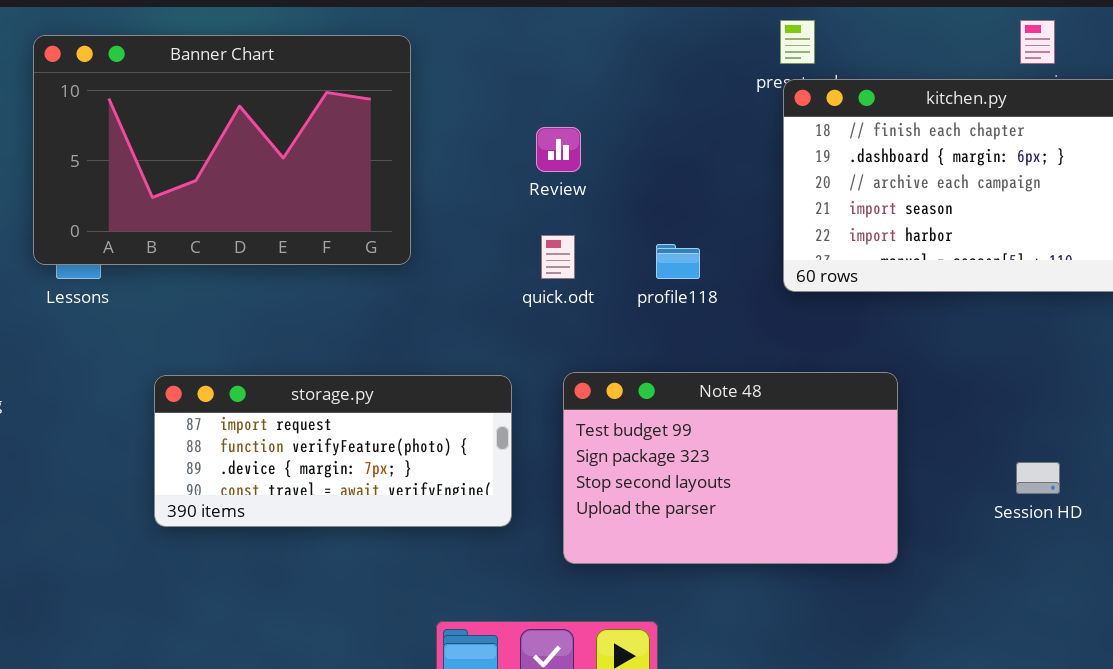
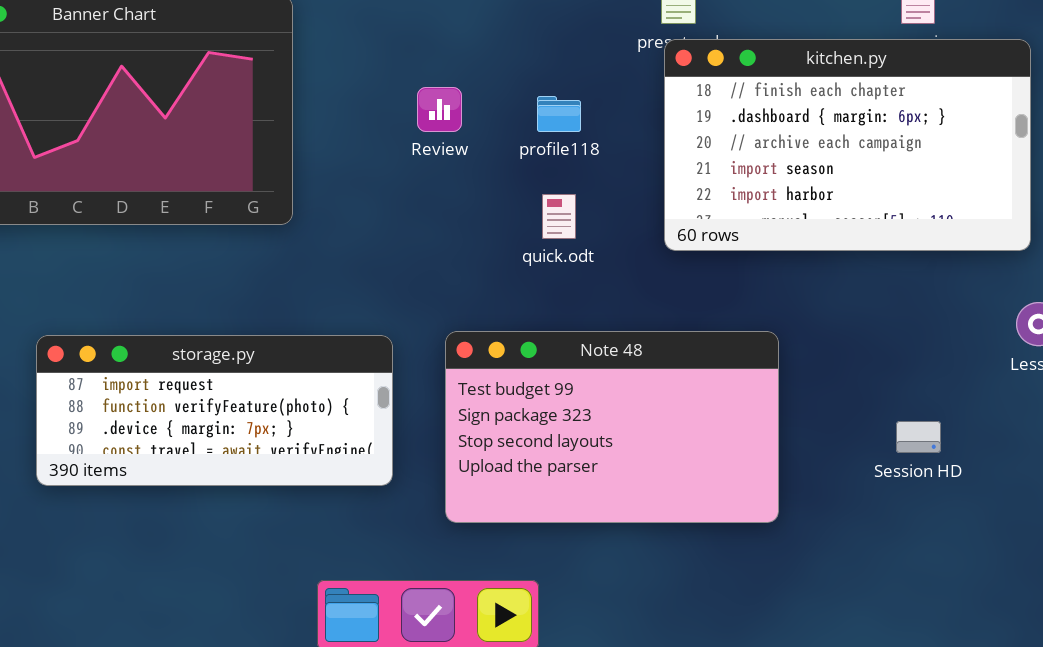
quick.odt: [541,235,575,279] -> [542,194,576,239], moved
profile118: [656,244,700,279] -> [537,96,581,132], moved

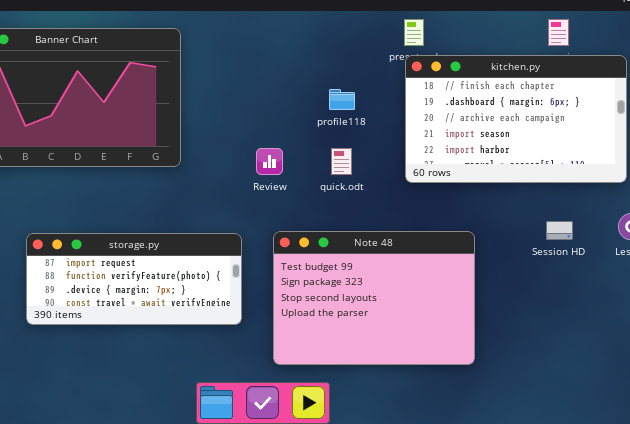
Review: [417,87,462,132] -> [256,148,283,175], moved
Note 48: [445,331,779,523] -> [273,231,475,365], resized
Session HD: [896,421,941,453] -> [546,221,573,240], moved

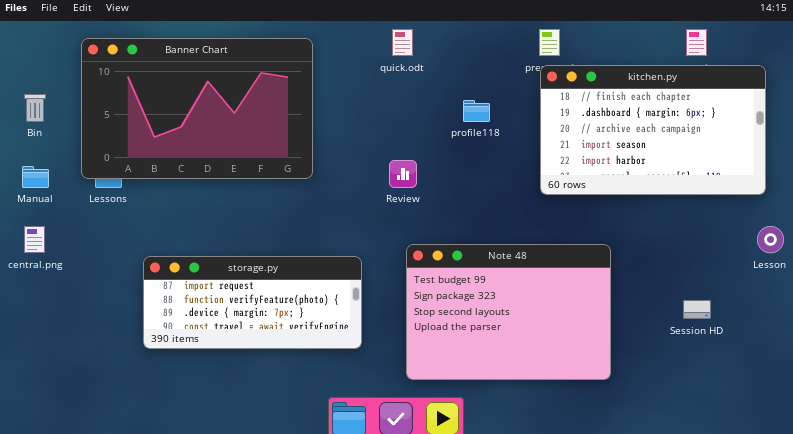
quick.odt: [331,148,352,175] -> [392,29,413,56], moved
Session HD: [546,221,573,240] -> [683,300,711,319], moved
storage.py: [26,233,242,325] -> [143,256,362,349], moved

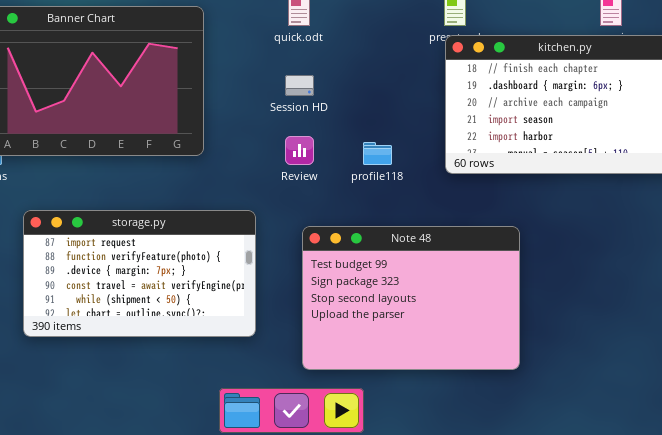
profile118: [463,100,490,122] -> [363,142,392,165], moved
storage.py: [143,256,362,349] -> [23,210,256,337], resized
Session HD: [683,300,711,319] -> [285,75,314,96], moved

